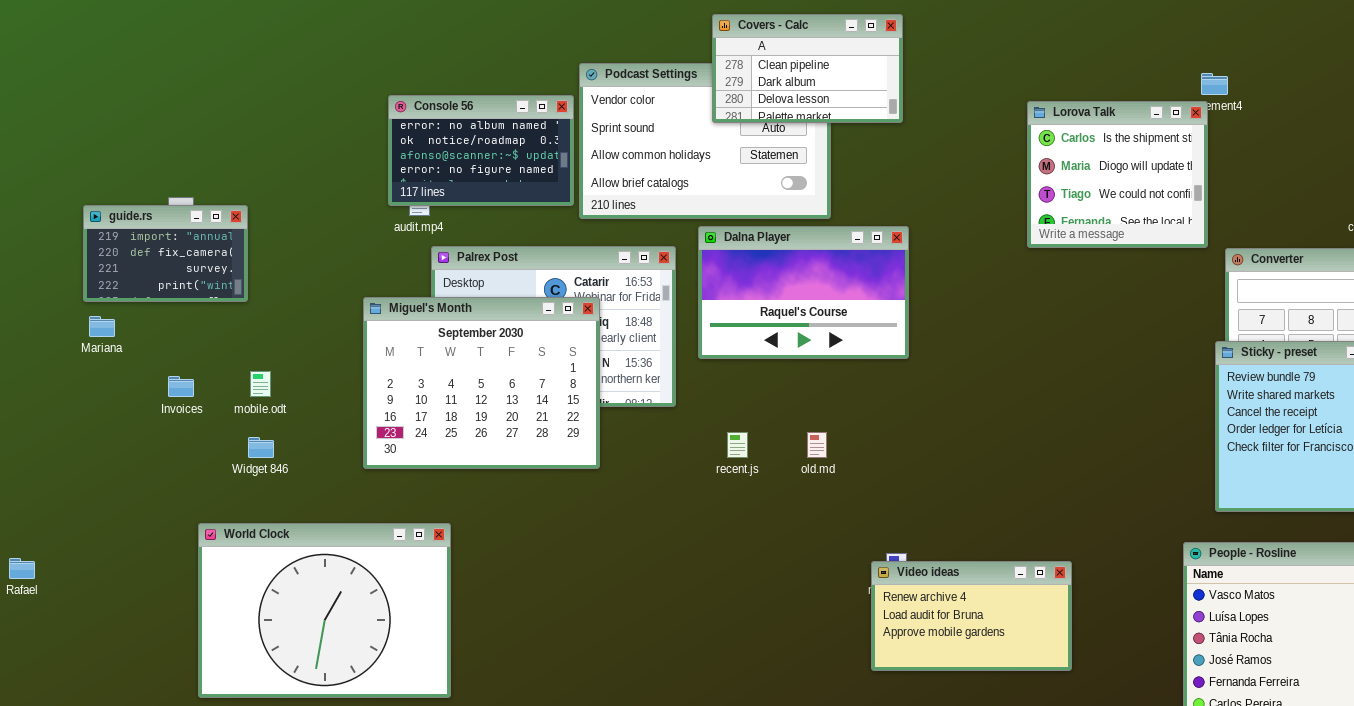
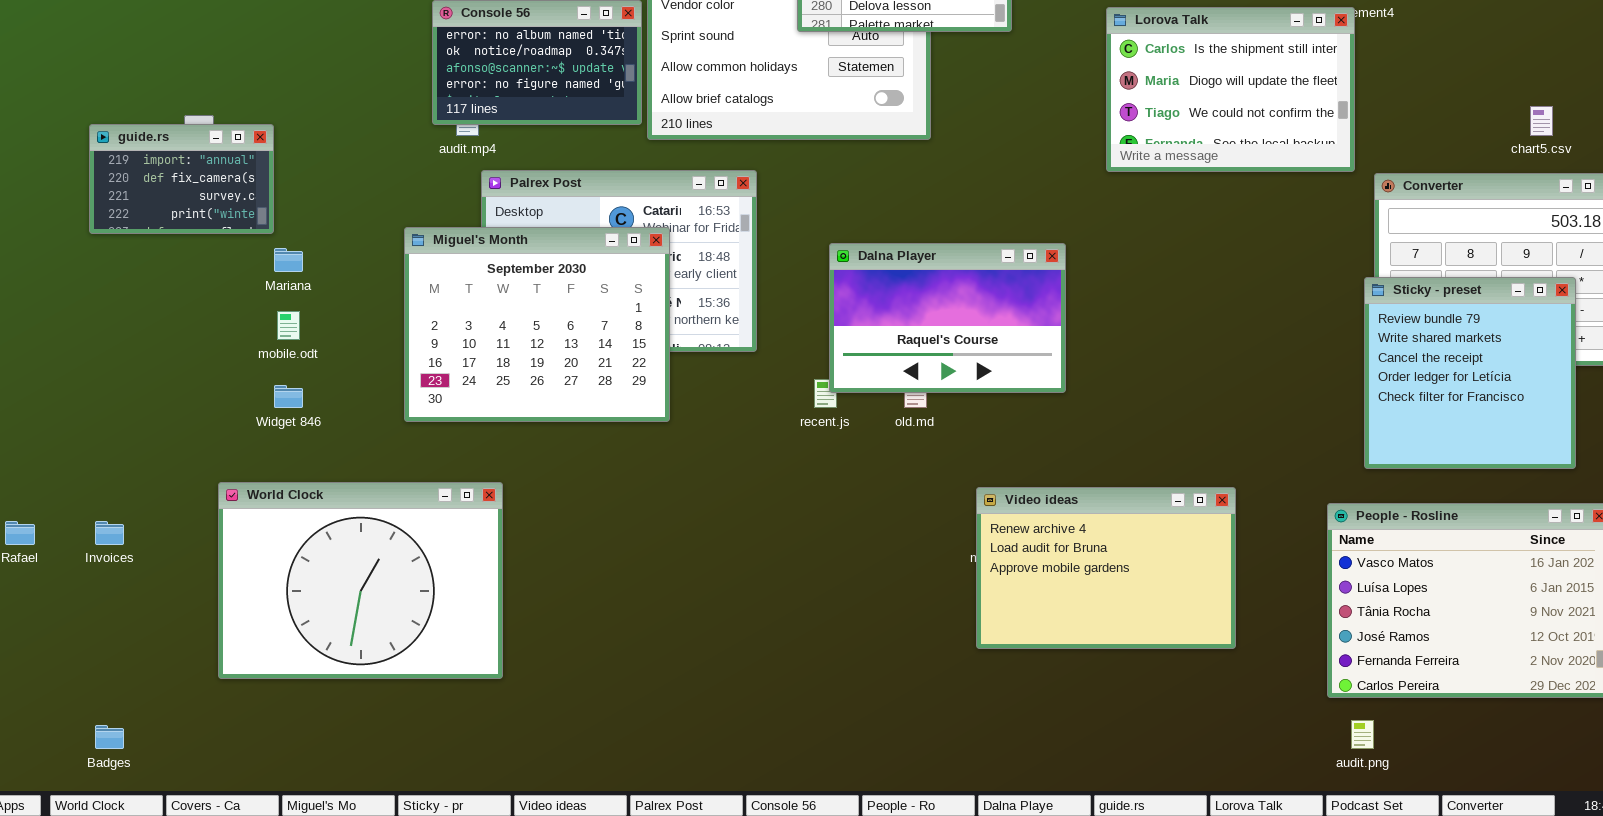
Lorova Talk: [1027,101,1208,248] -> [1106,7,1355,172], resized
Dalna Player: [698,226,909,359] -> [829,243,1066,393], moved
Mariana: [89,316,115,337] -> [274,248,303,272], moved
Invoices: [168,376,194,397] -> [95,521,124,545], moved
Video ideas: [871,561,1072,671] -> [976,487,1236,649], resized

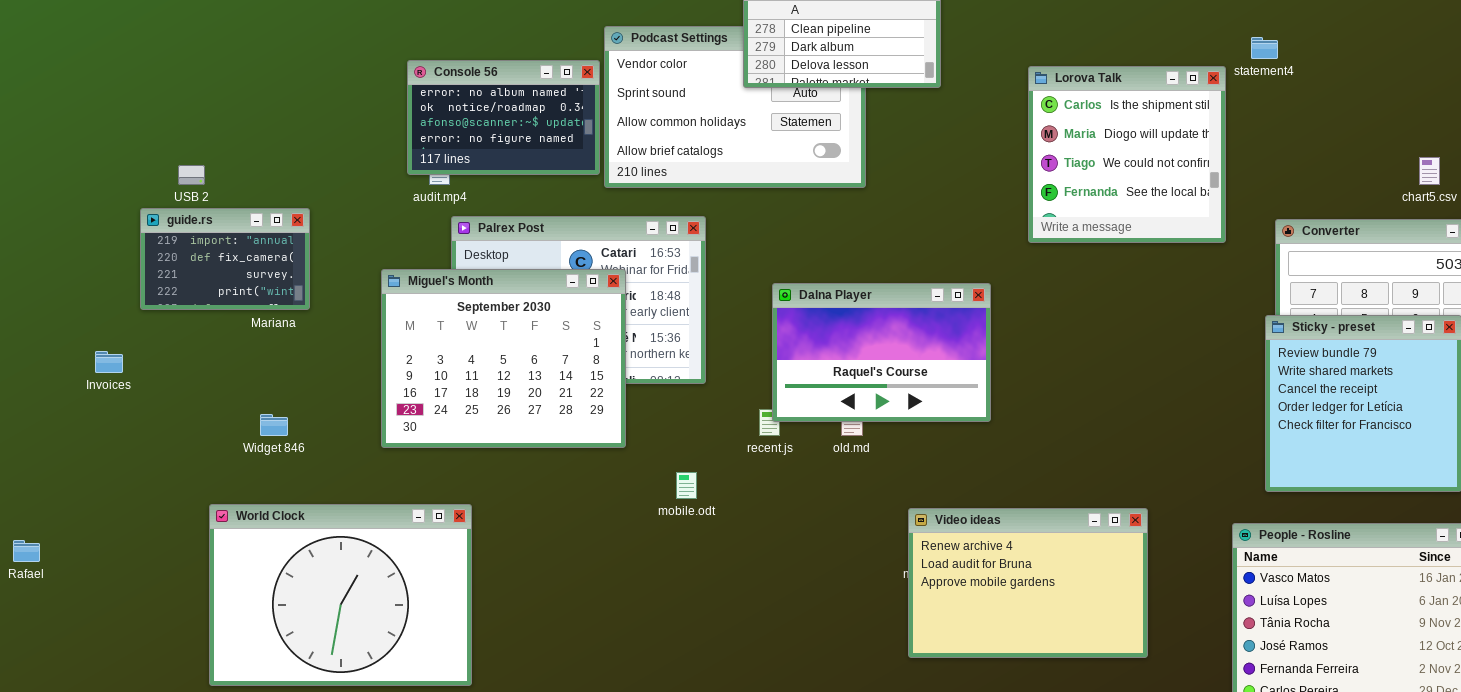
Lorova Talk: [1106,7,1355,172] -> [1028,66,1226,243], resized
guide.rs: [89,124,274,234] -> [140,208,310,310], moved
mobile.odt: [277,311,300,340] -> [676,472,697,499], moved
Invoices: [95,521,124,545] -> [95,351,123,373], moved

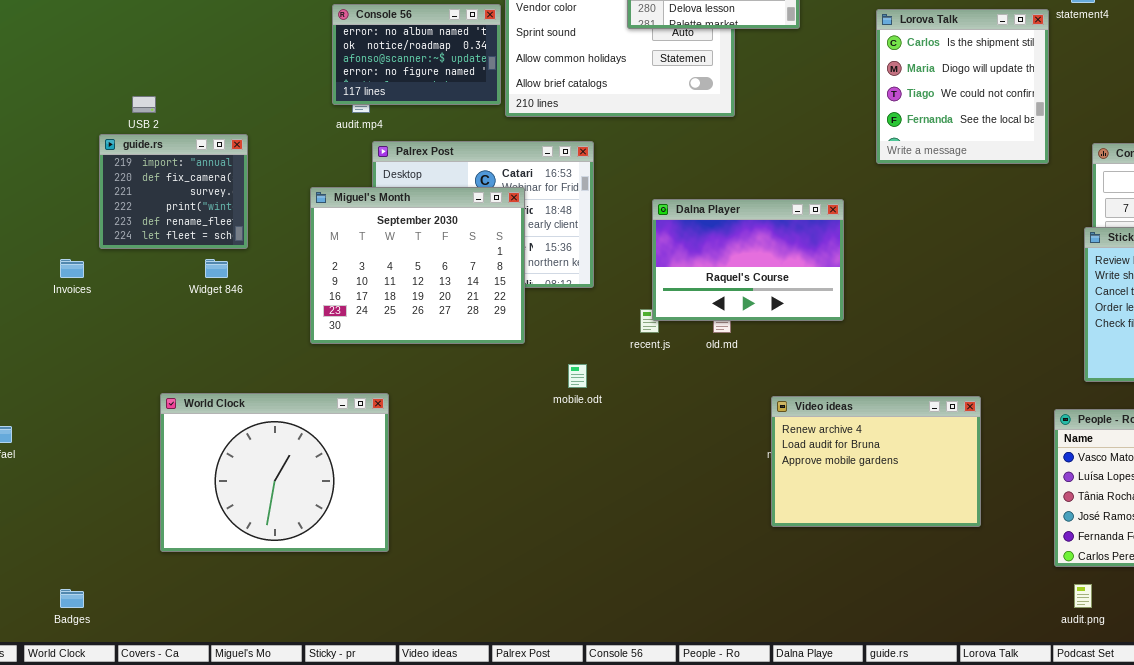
guide.rs: [140,208,310,310] -> [99,134,248,249], resized
Widget 846: [260,414,288,436] -> [205,259,228,278], moved

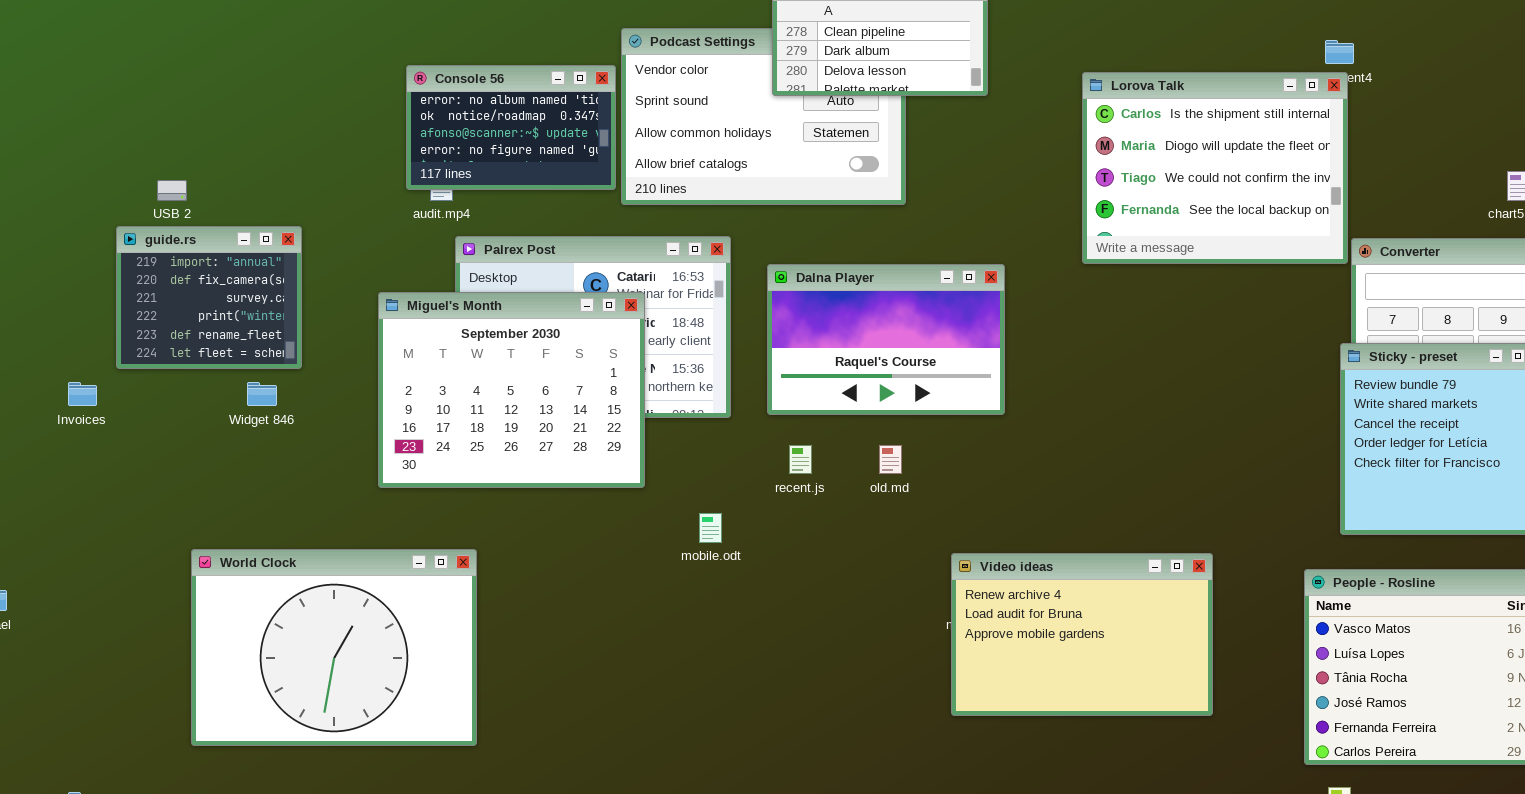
Lorova Talk: [876,9,1049,164] -> [1082,72,1348,264], resized
Dalna Player: [652,199,844,321] -> [767,264,1005,415], moved

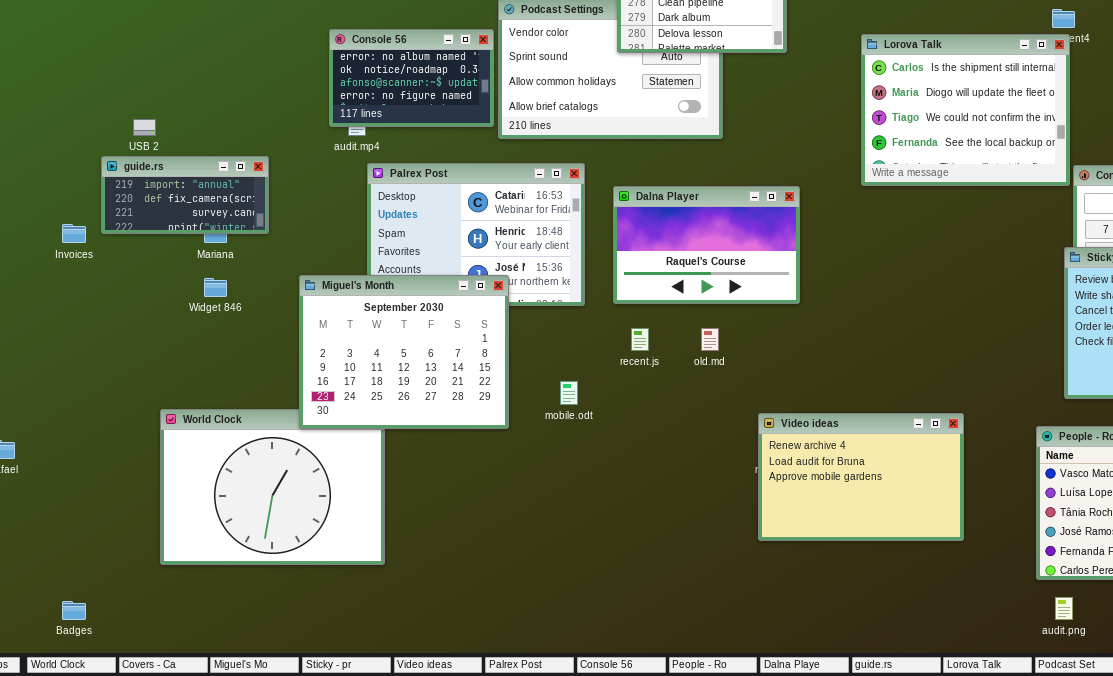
guide.rs: [116,226,302,369] -> [101,156,269,234], resized
Miguel's Month: [378,292,645,488] -> [299,275,509,429], moved
Invoices: [68,382,97,406] -> [62,224,86,243], moved

